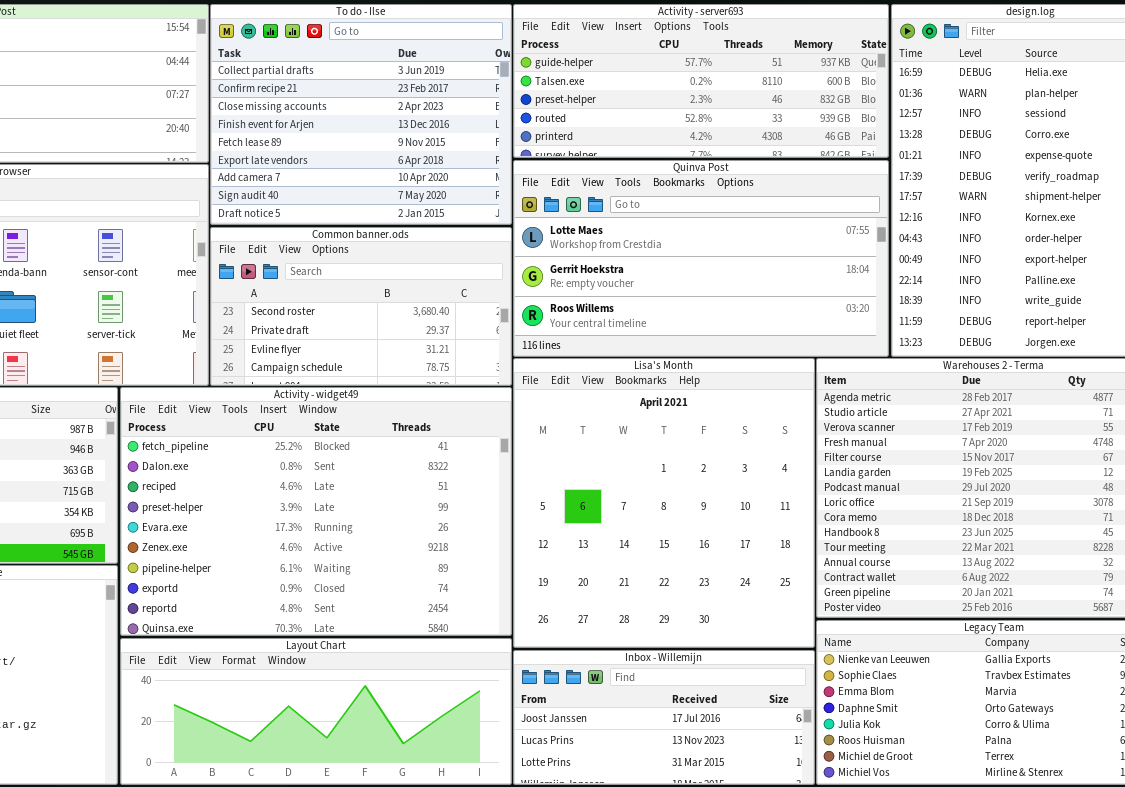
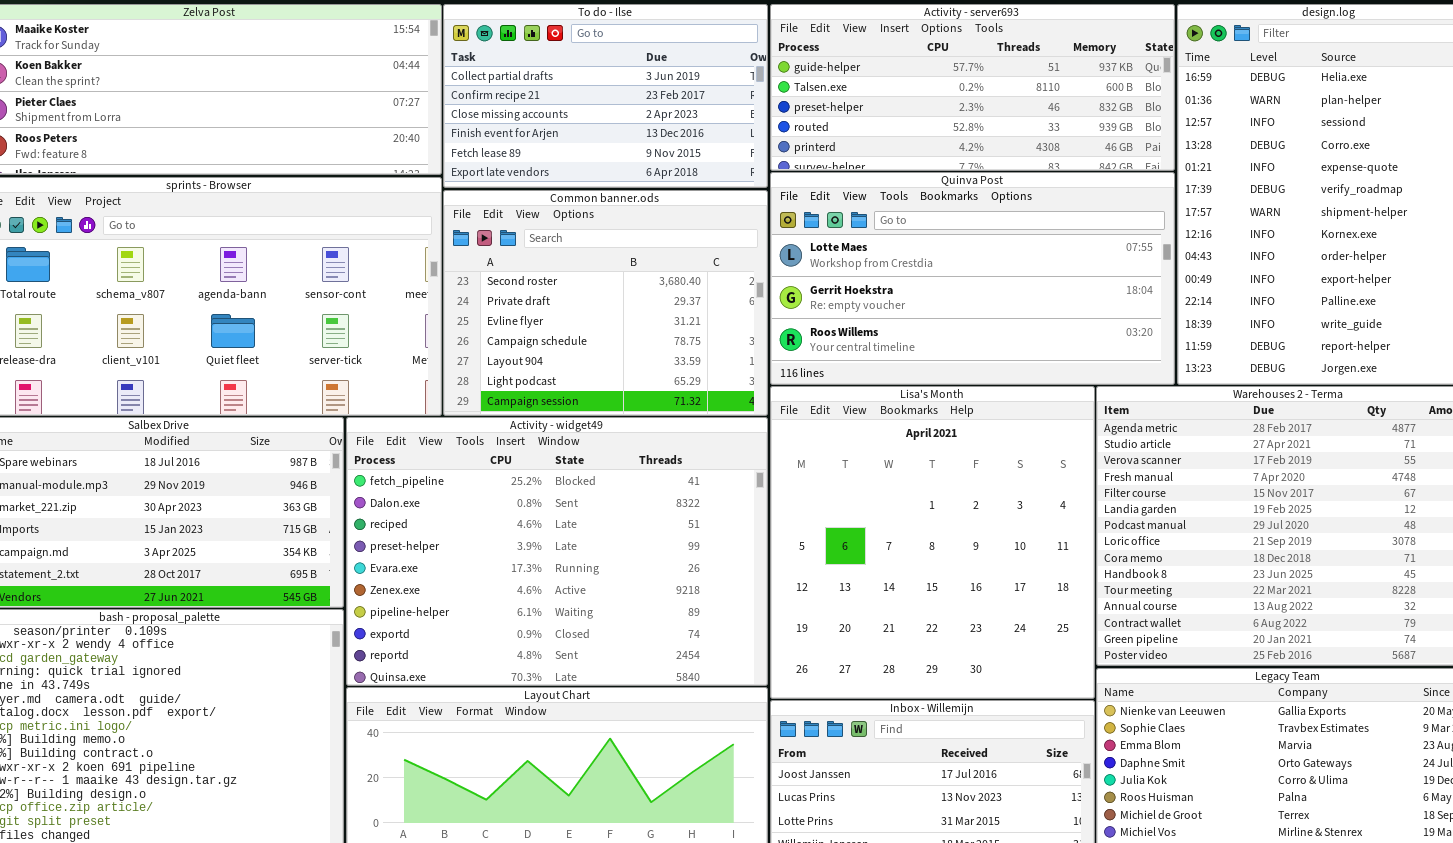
To do - Ilse: [210,4,512,225] -> [443,4,768,188], resized
Common banner.ods: [210,227,512,386] -> [443,190,768,416], resized

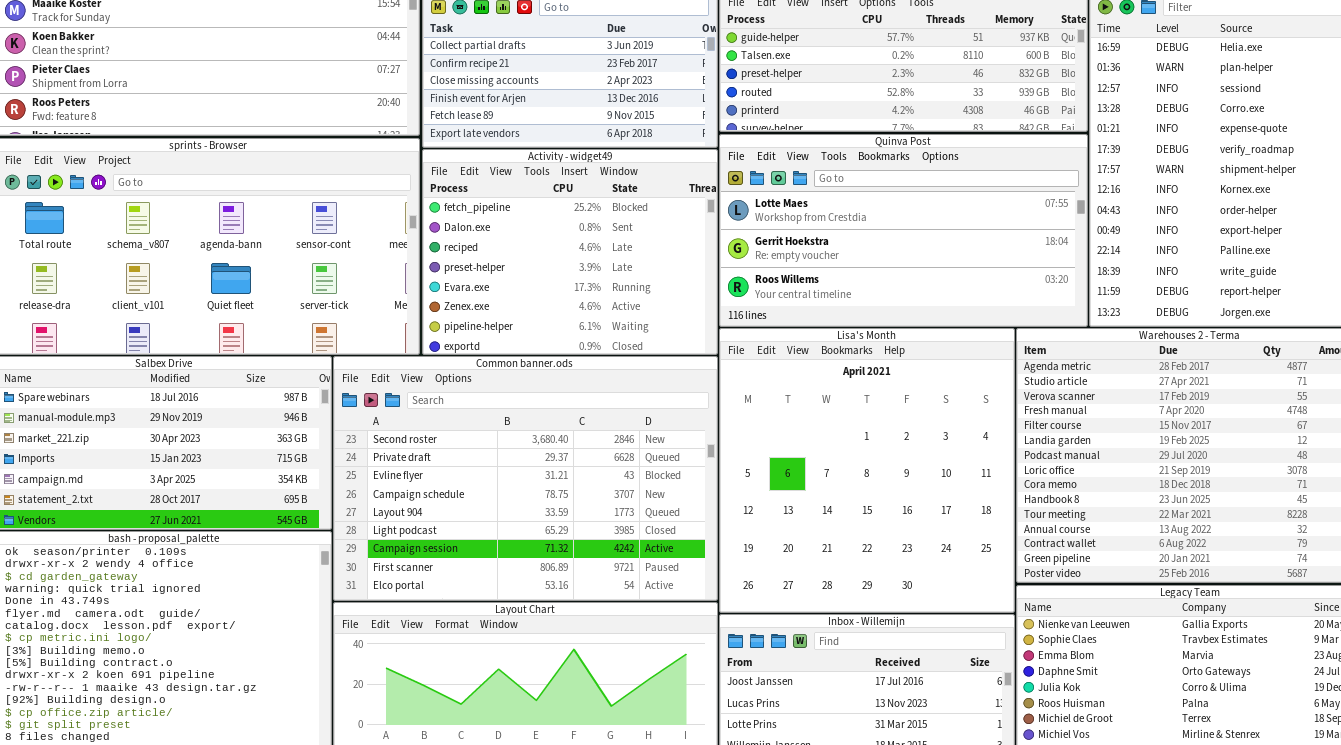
Common banner.ods: [443,190,768,416] -> [333,356,718,601], moved, resized
Activity - widget49: [346,417,768,686] -> [422,149,718,355], moved, resized

